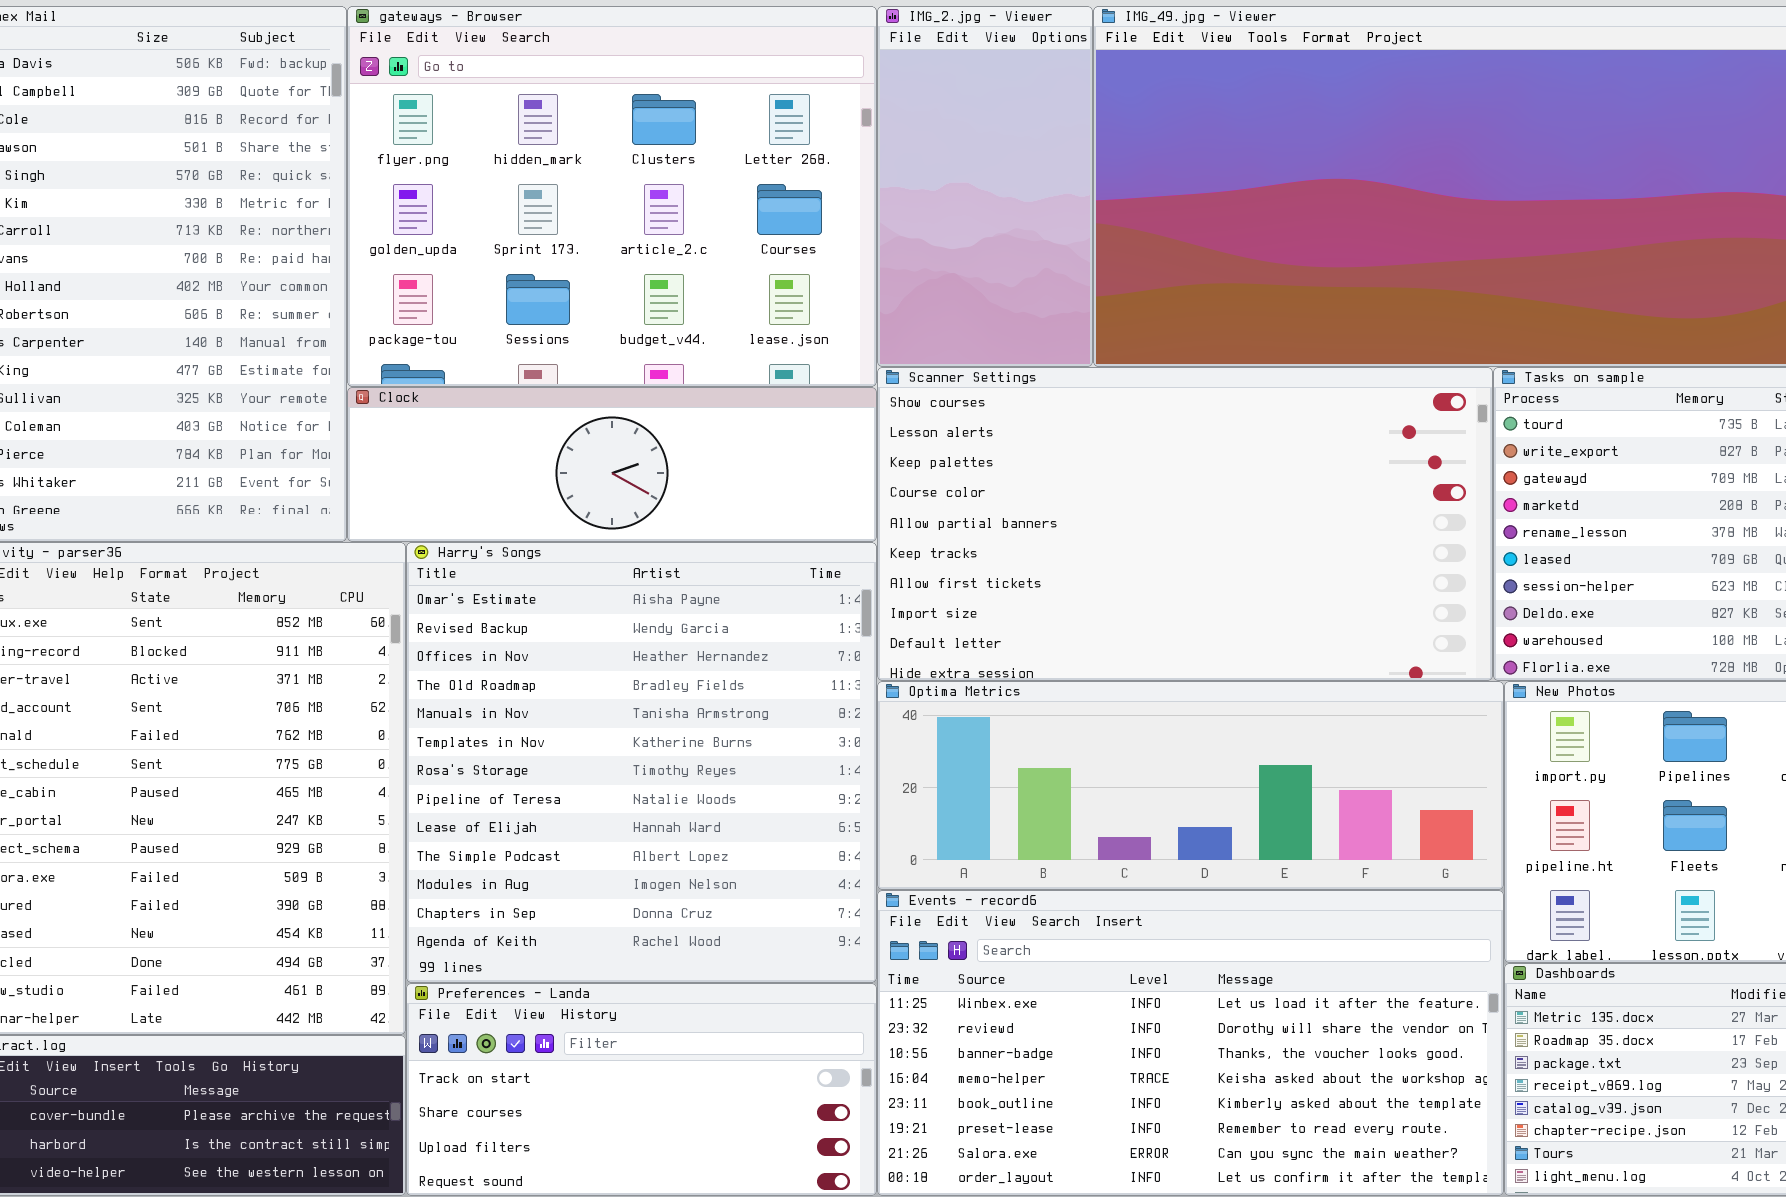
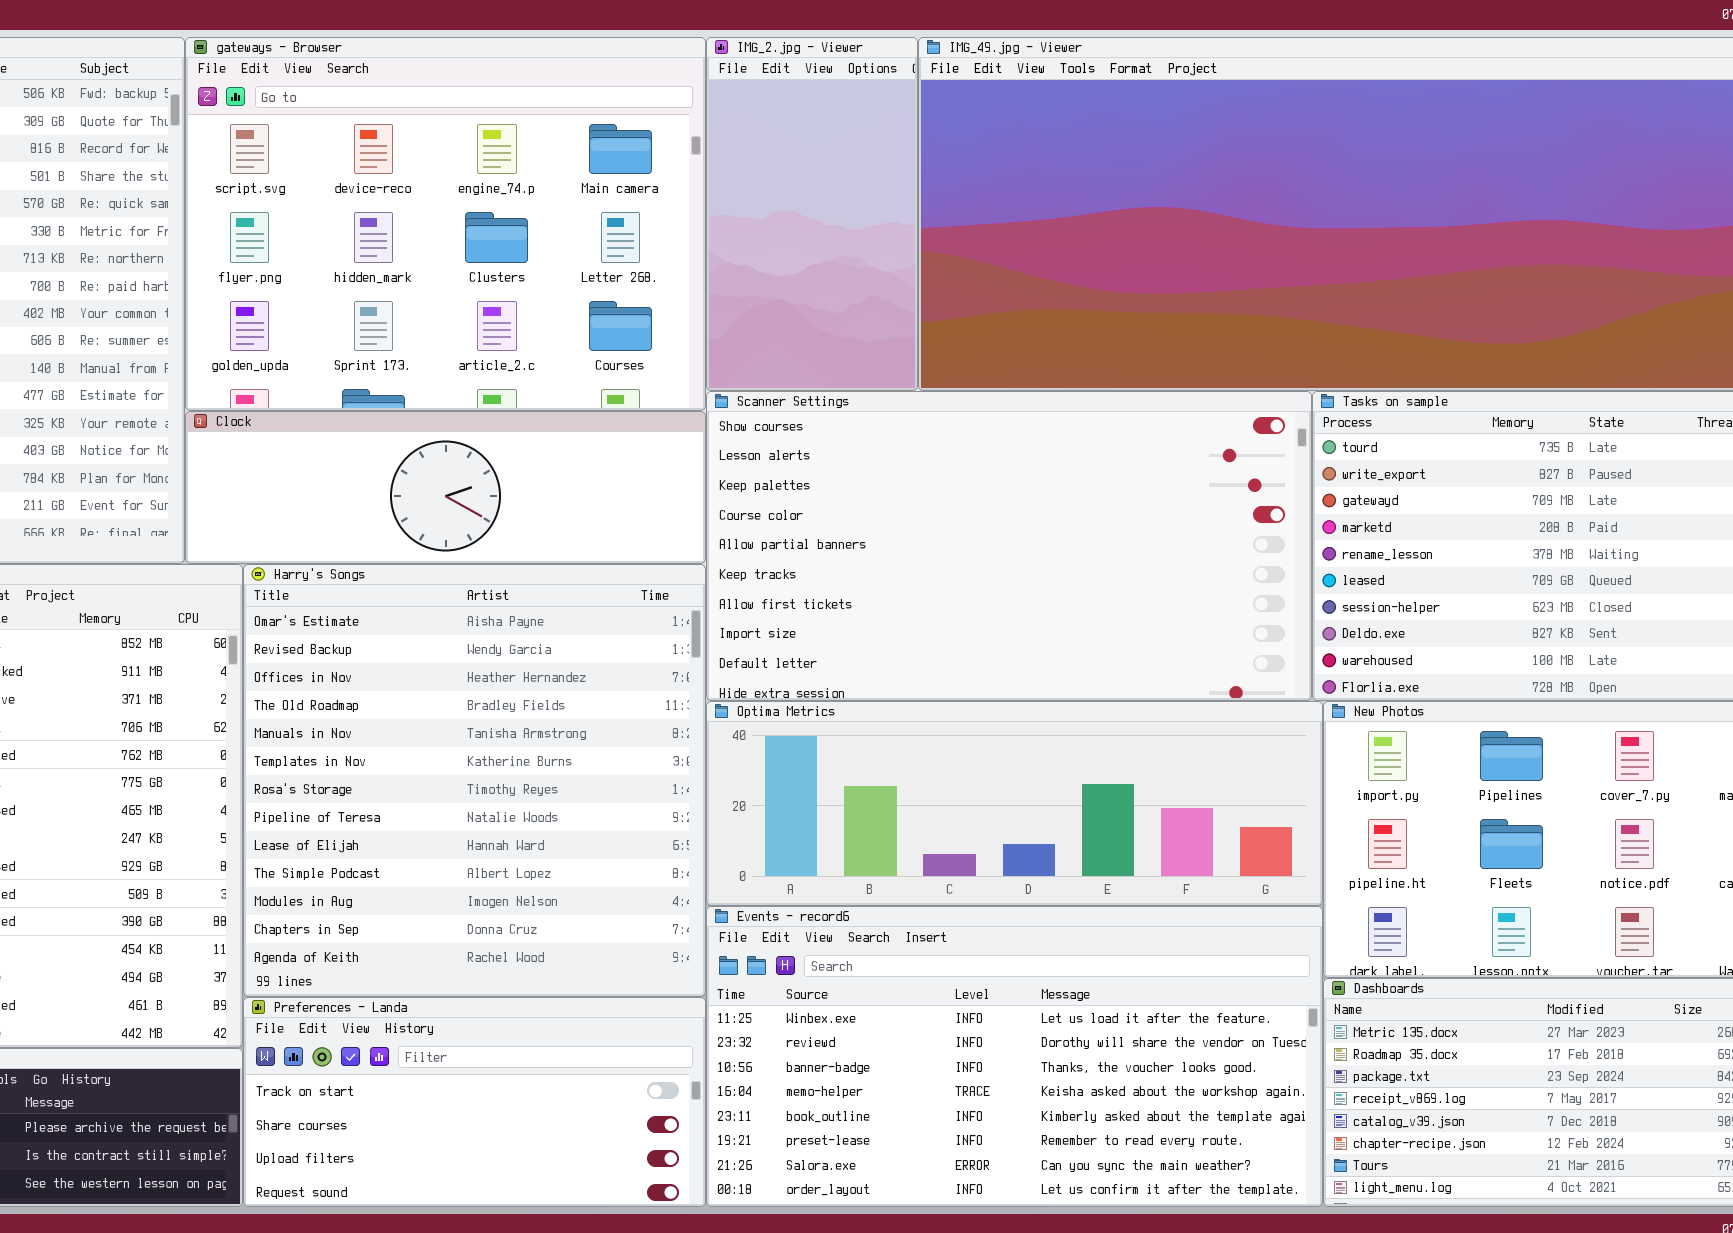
gateways - Browser: [347,6,877,387] -> [185,37,706,411], scrolled up 1 row

